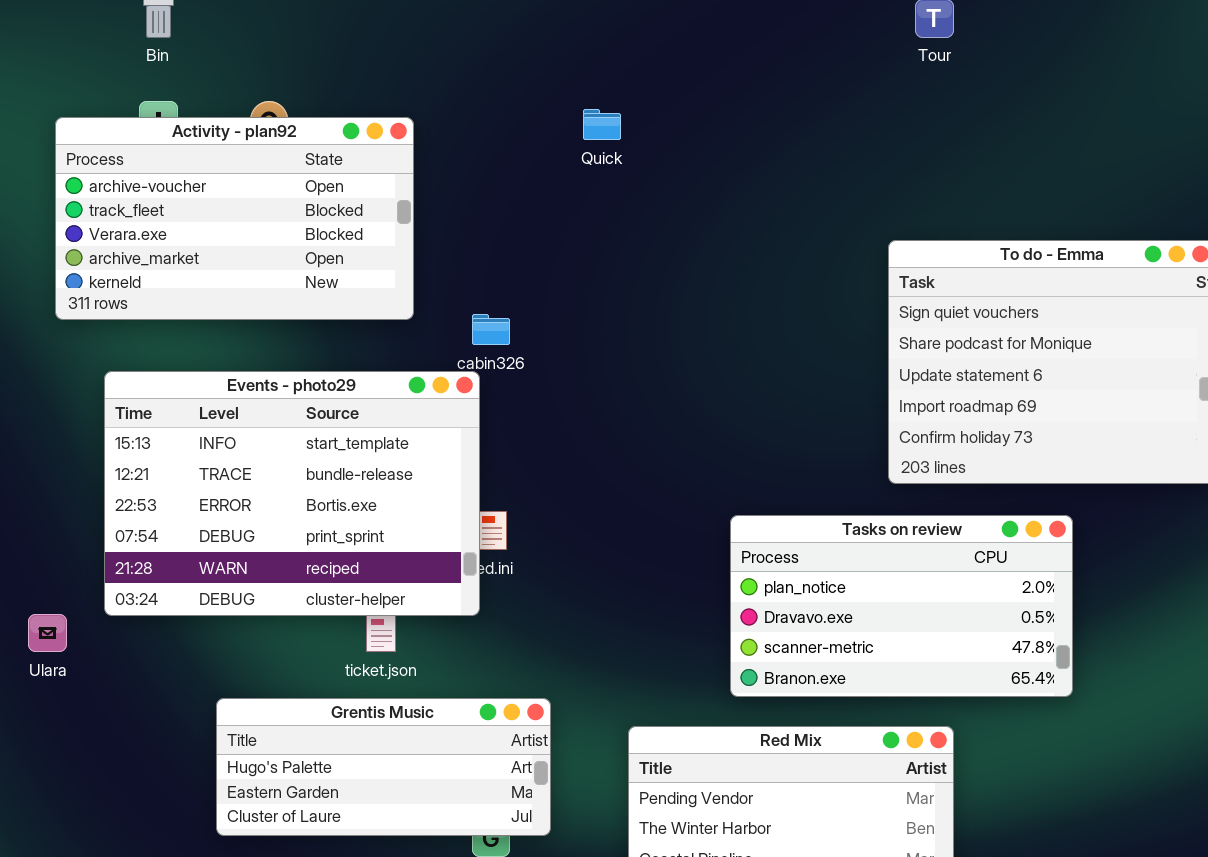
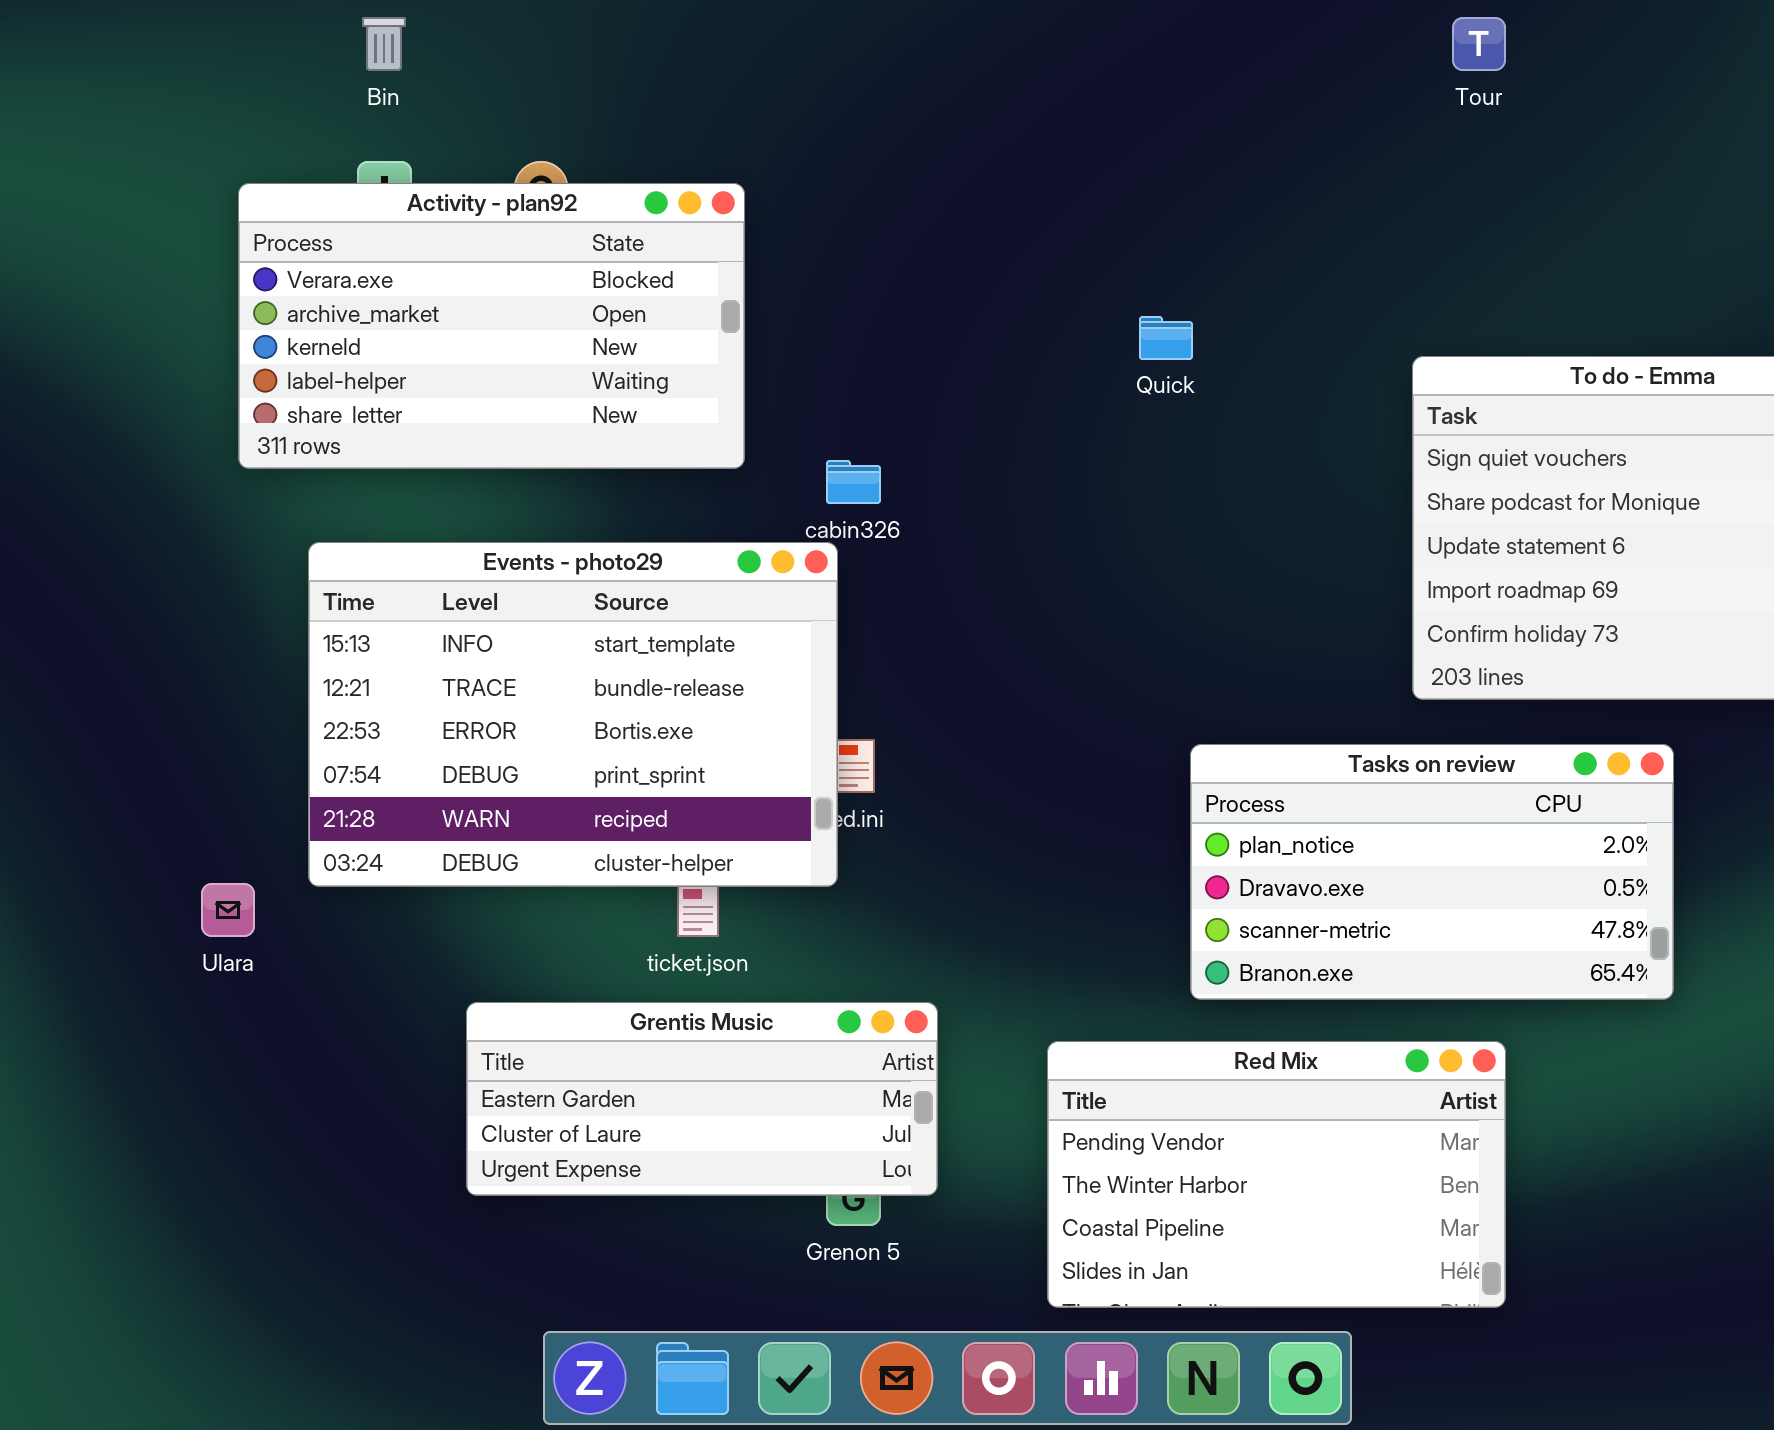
Quick: [583,109,621,140] -> [1139,316,1193,360], moved
Activity - plan92: [55,117,414,320] -> [238,183,745,469], scrolled down 2 rows
Grentis Music: [216,698,551,836] -> [466,1002,938,1196], scrolled down 1 row

